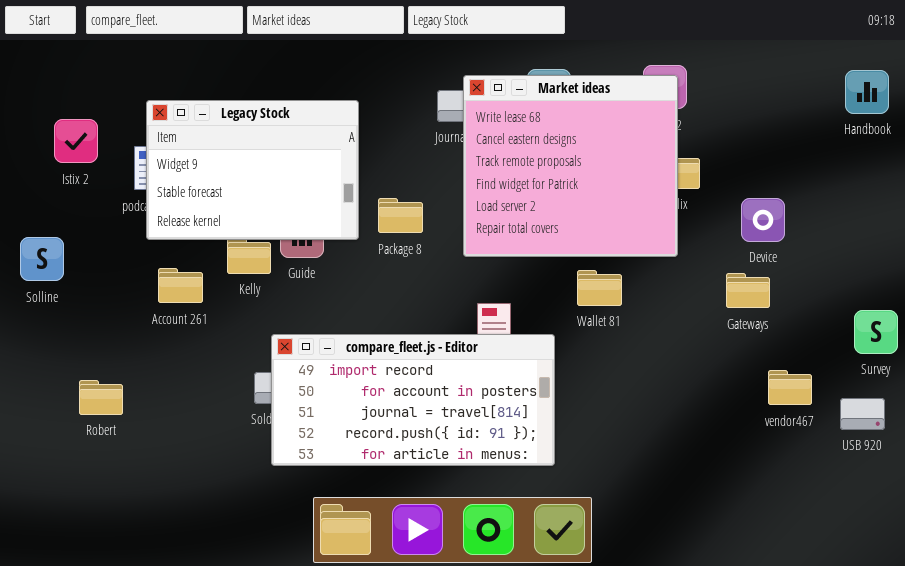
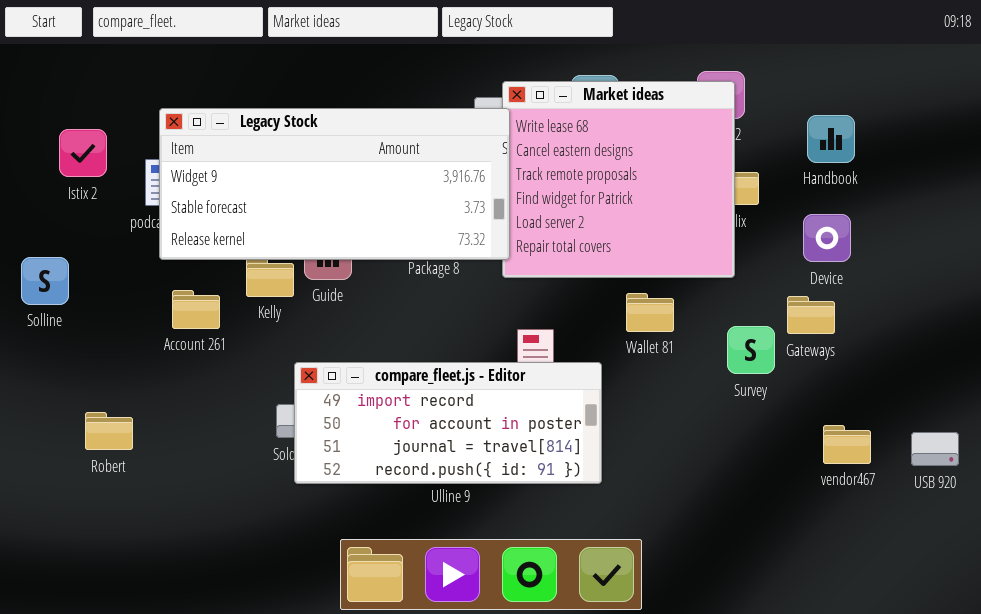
Handbook: [845,70,889,114] -> [807,115,855,163], moved
Legacy Stock: [146,100,359,240] -> [159,108,510,260], resized
Survey: [854,310,898,354] -> [727,326,775,374], moved
compare_fleet.js - Editor: [271,334,555,466] -> [294,362,602,484], resized
vendor467: [768,370,812,405] -> [823,425,871,464], moved

